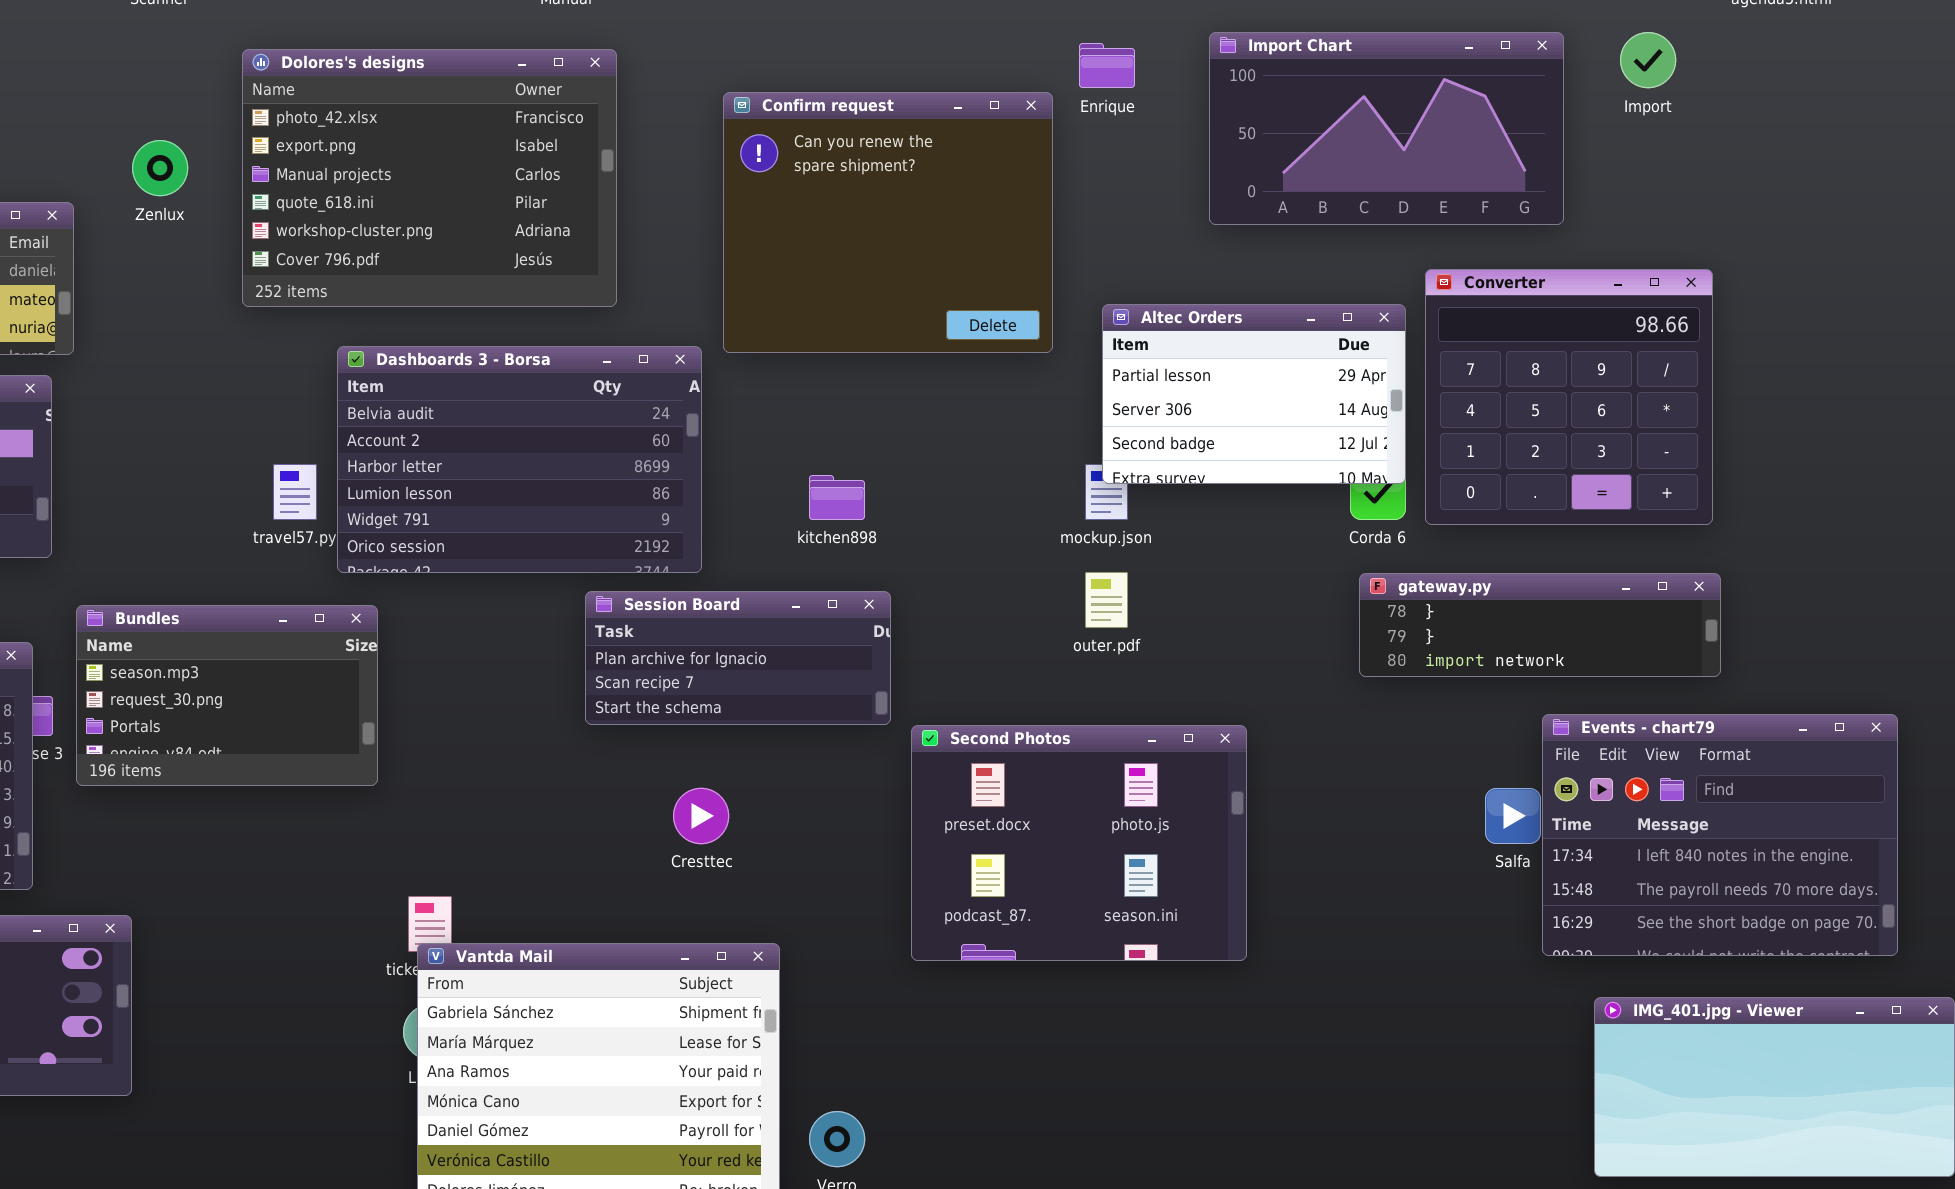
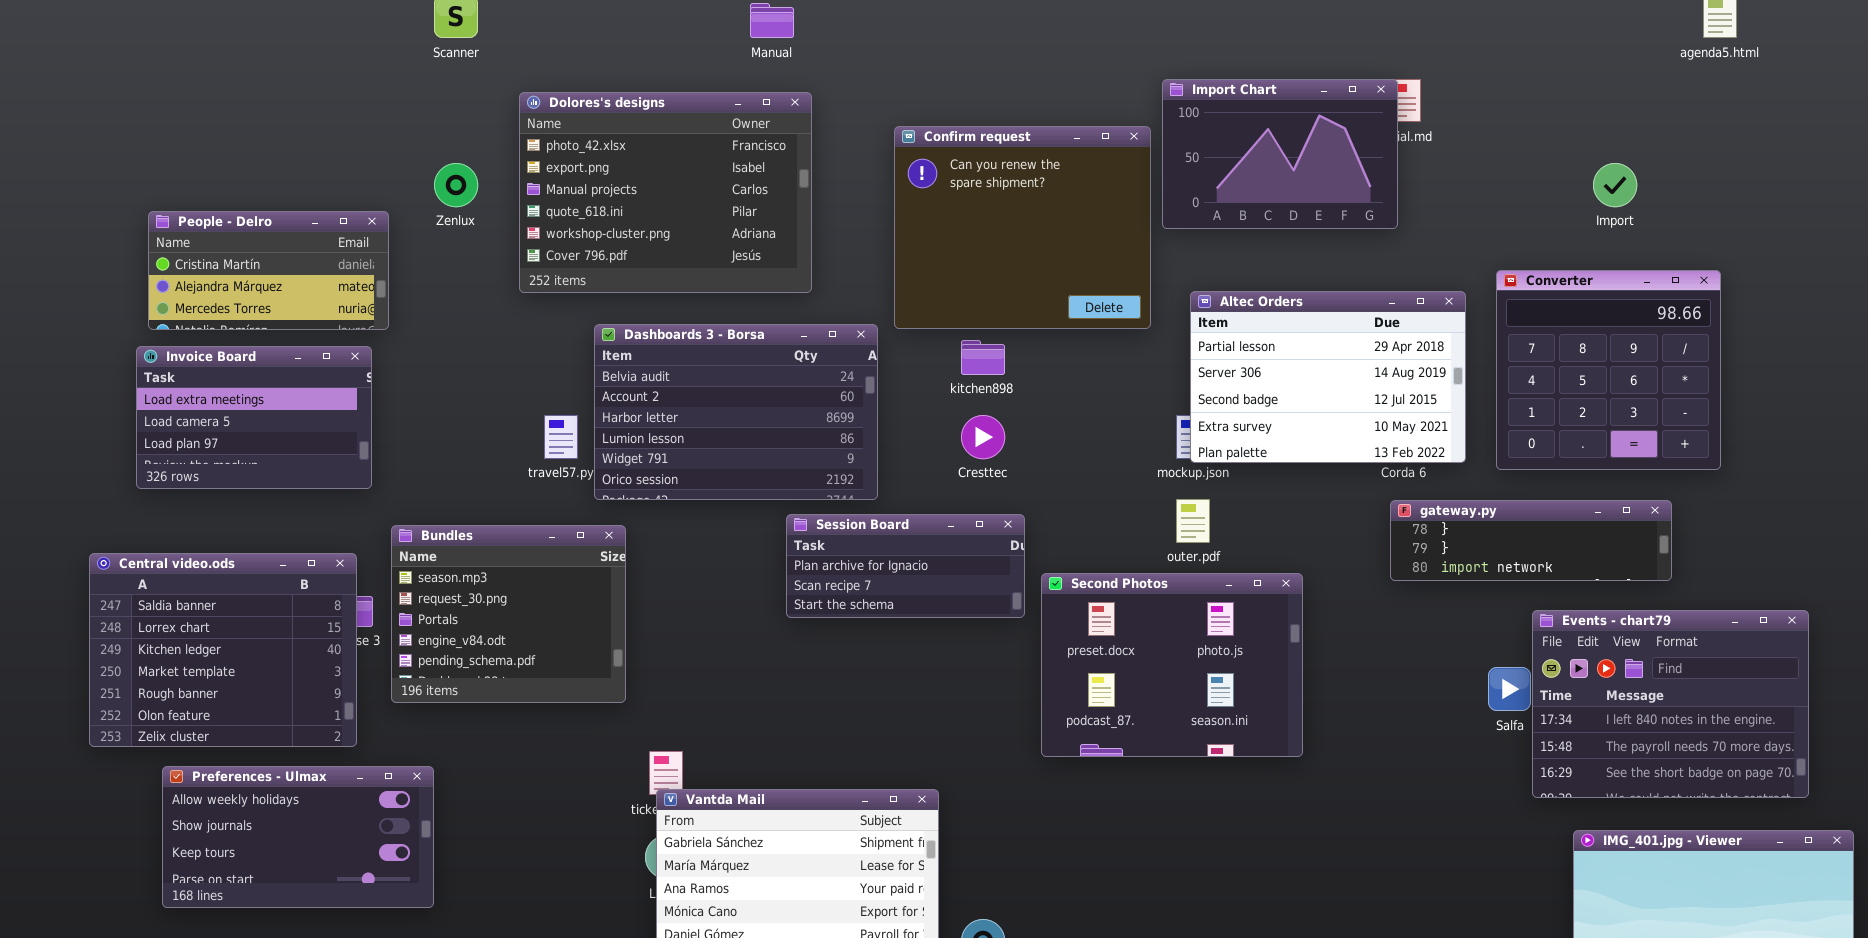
Import Chart: [1209,32,1564,225] -> [1162,79,1398,229], moved, resized
Import: [1620,32,1676,88] -> [1593,163,1637,207], moved
Converter: [1425,269,1713,525] -> [1496,270,1721,470], moved
Altec Orders: [1102,304,1406,484] -> [1190,291,1466,463], resized
kitchen898: [809,475,865,520] -> [961,340,1005,375], moved
Bundles: [76,605,378,786] -> [391,525,626,703], resized
Second Photos: [911,725,1247,961] -> [1041,573,1303,757], moved
Cresttec: [673,788,729,844] -> [961,415,1005,459], moved

